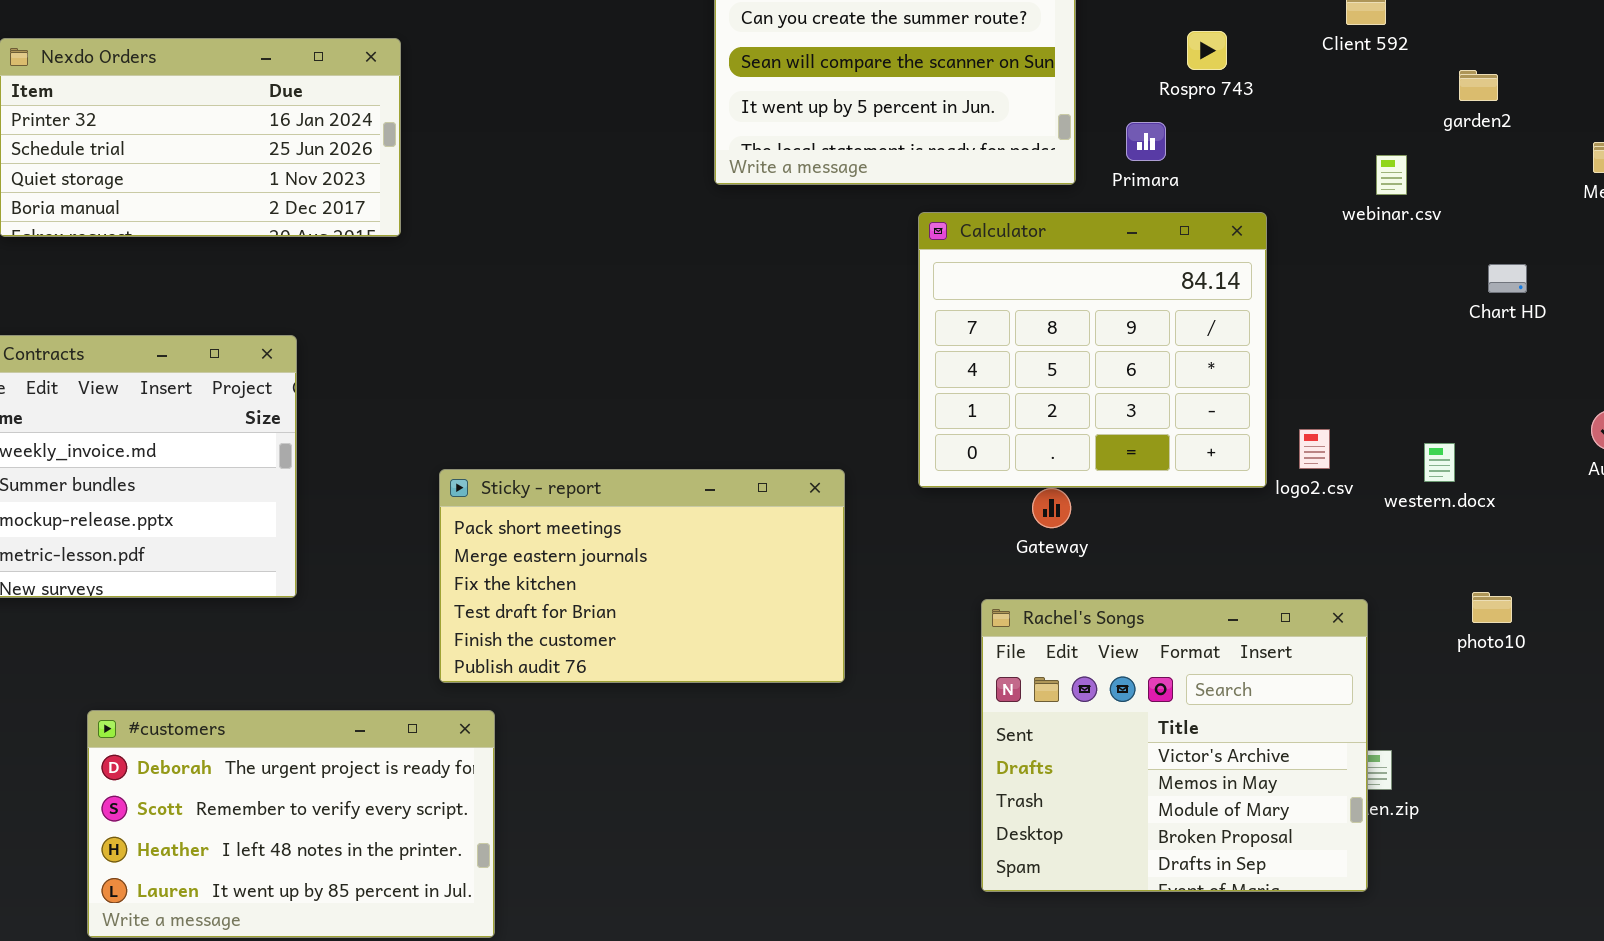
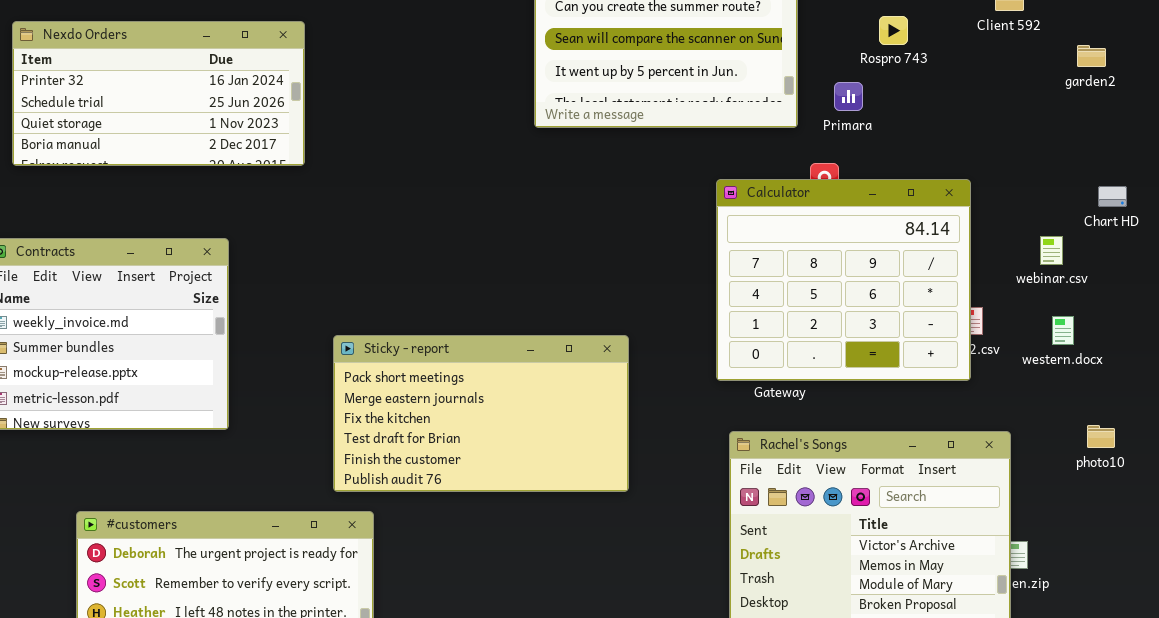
webinar.csv: [1376,155,1407,195] -> [1040,236,1063,265], moved
Calculator: [918,212,1267,488] -> [716,179,971,381], moved

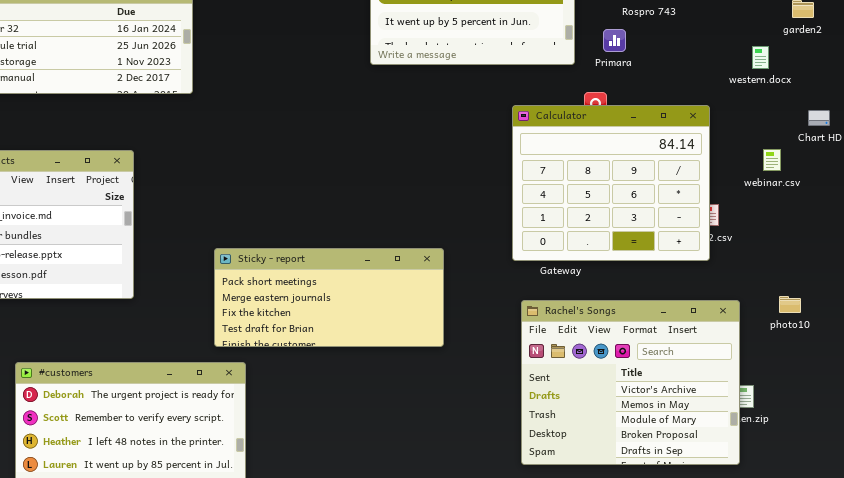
western.docx: [1052,316,1074,345] -> [752,46,769,69], moved
Sticky - report: [333,335,629,492] -> [214,248,444,347], resized
photo10: [1087,425,1115,448] -> [779,296,801,313], moved

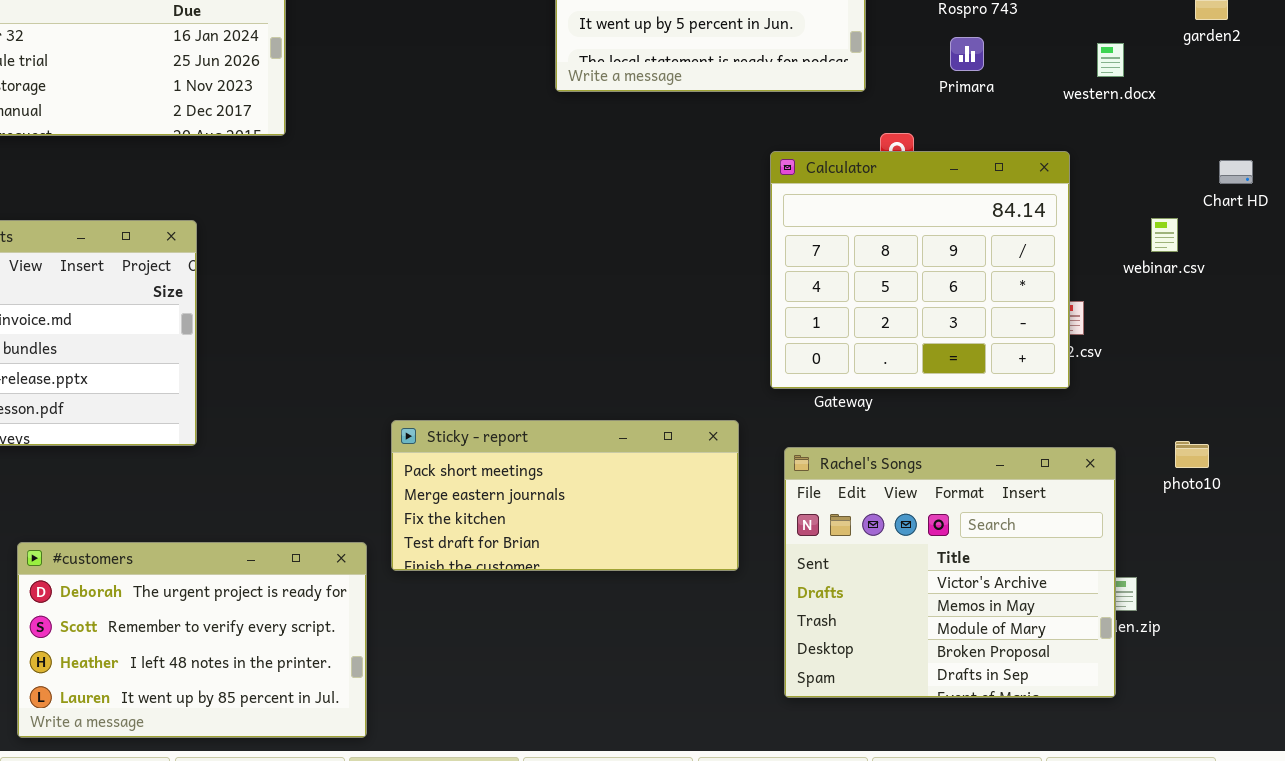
Primara: [603,29,626,52] -> [950,37,984,71], moved
western.docx: [752,46,769,69] -> [1097,43,1124,77], moved
Sticky - report: [214,248,444,347] -> [391,420,739,571], moved

